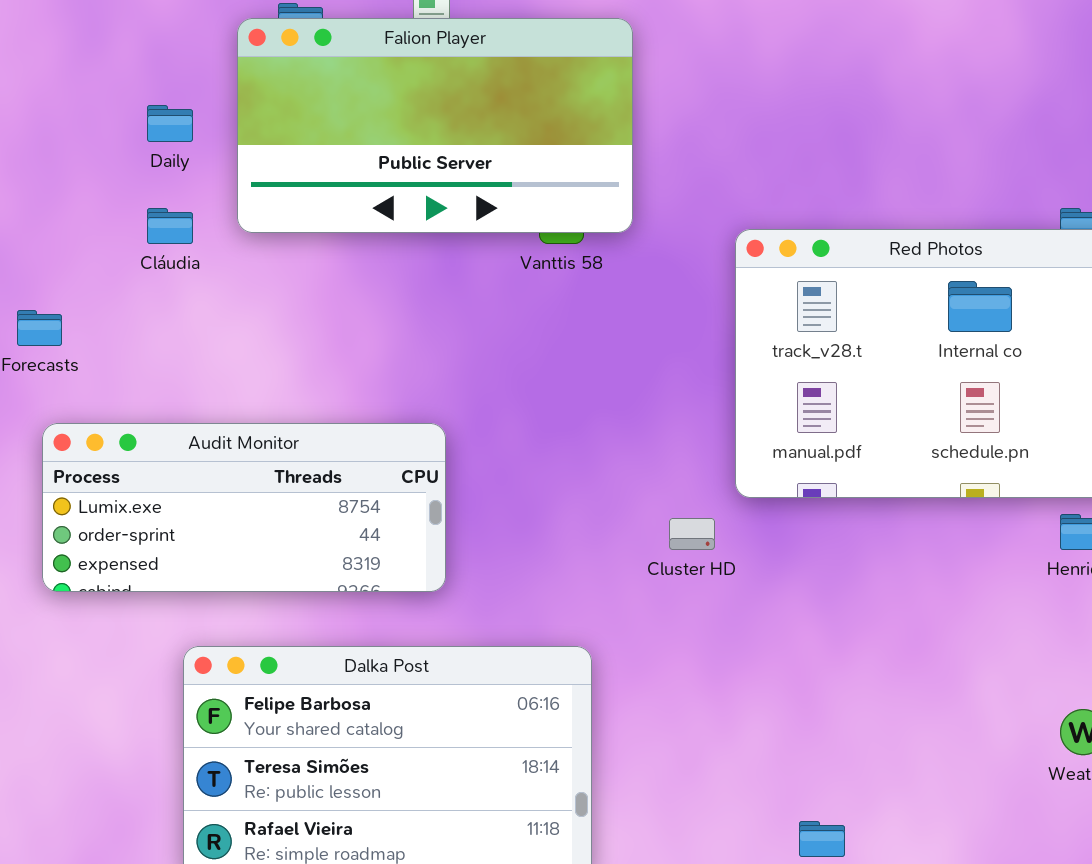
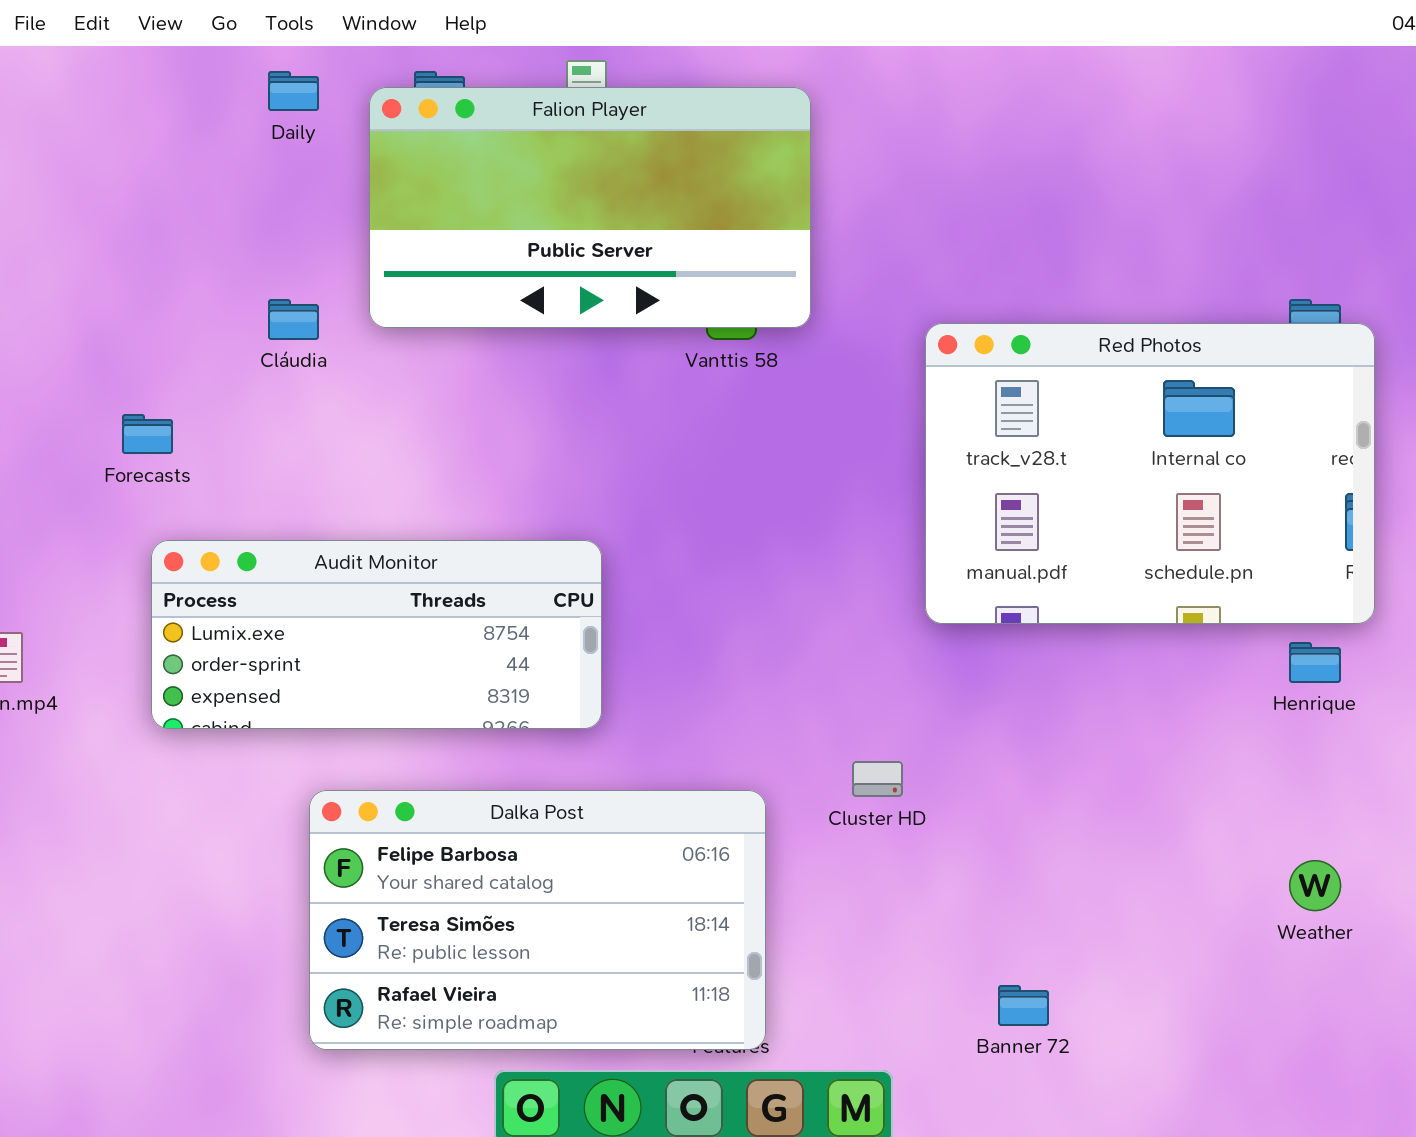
Daily: [147,105,193,142] -> [268,71,319,111], moved
Cluster HD: [669,518,715,550] -> [852,761,903,797], moved

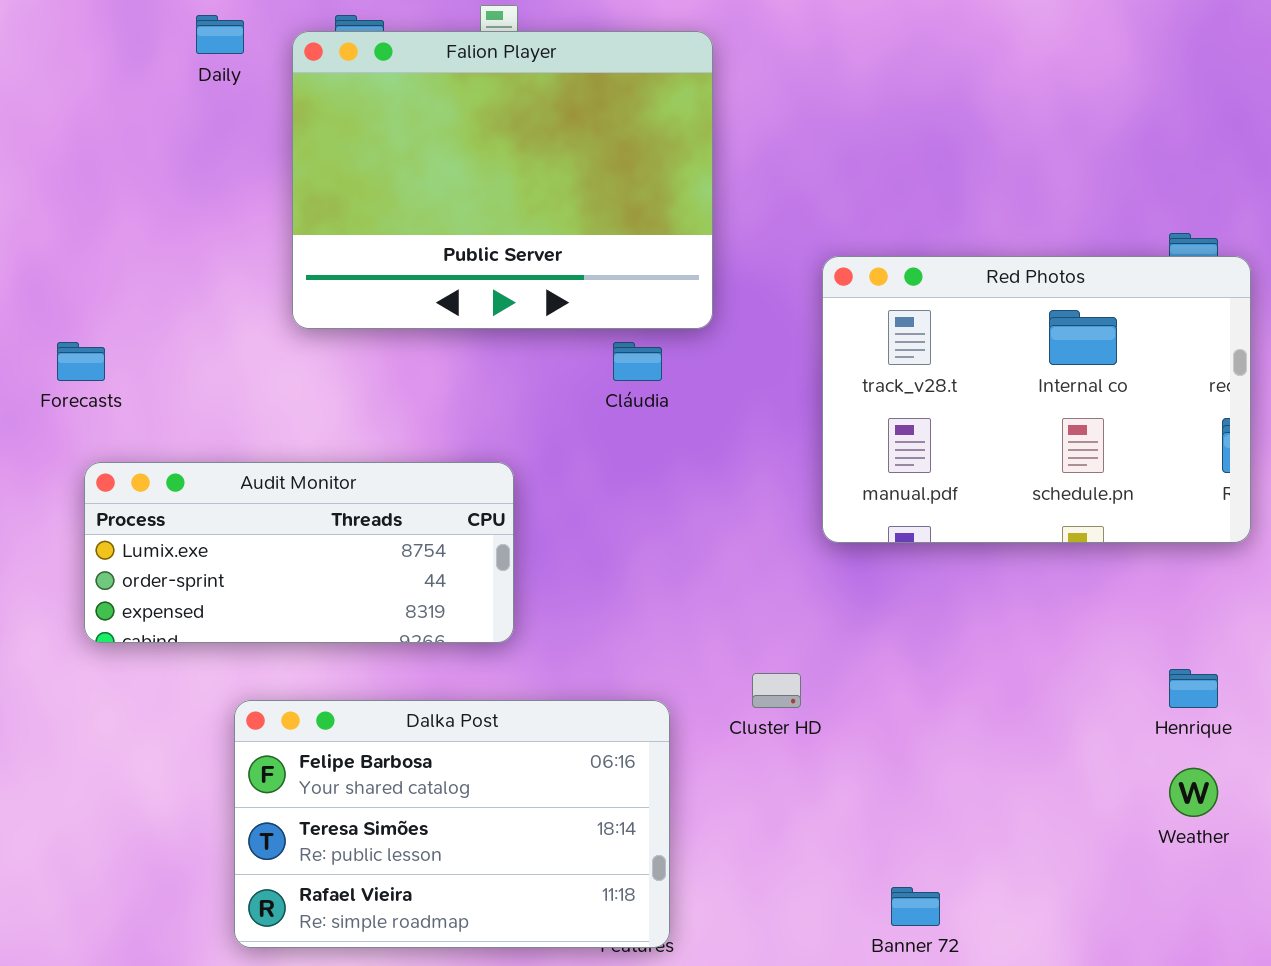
Falion Player: [369,87,811,328] -> [292,31,713,329], resized
Cláudia: [268,299,319,340] -> [613,342,662,381], moved
Henrique: [1289,642,1341,683] -> [1169,669,1218,708], moved

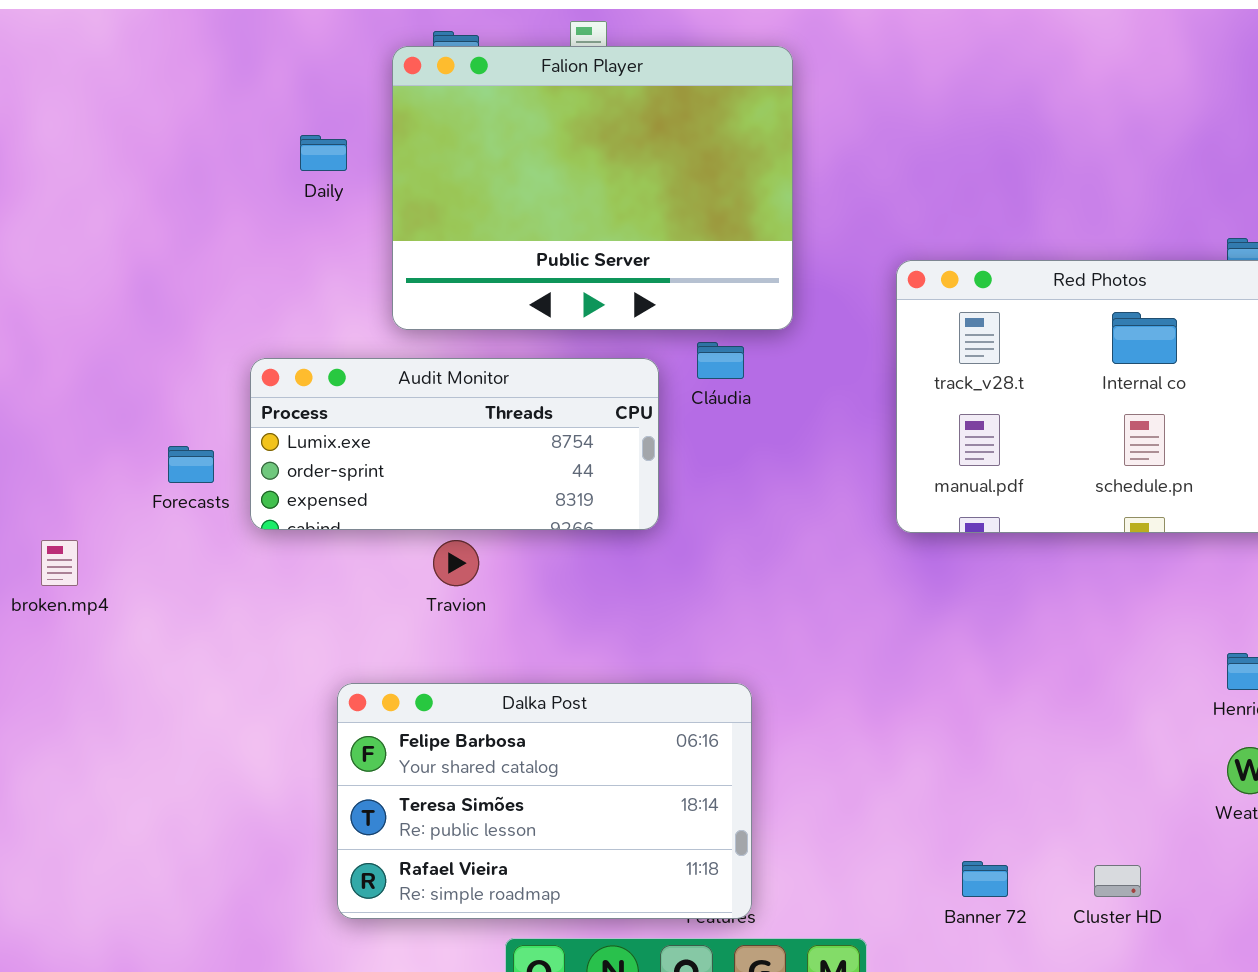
Daily: [196,15,244,54] -> [300,135,347,171], moved
Forecasts: [57,342,105,381] -> [168,446,214,483], moved
Audit Monitor: [84,462,514,643] -> [250,358,659,530], moved
Cluster HD: [752,673,801,708] -> [1094,865,1141,897], moved

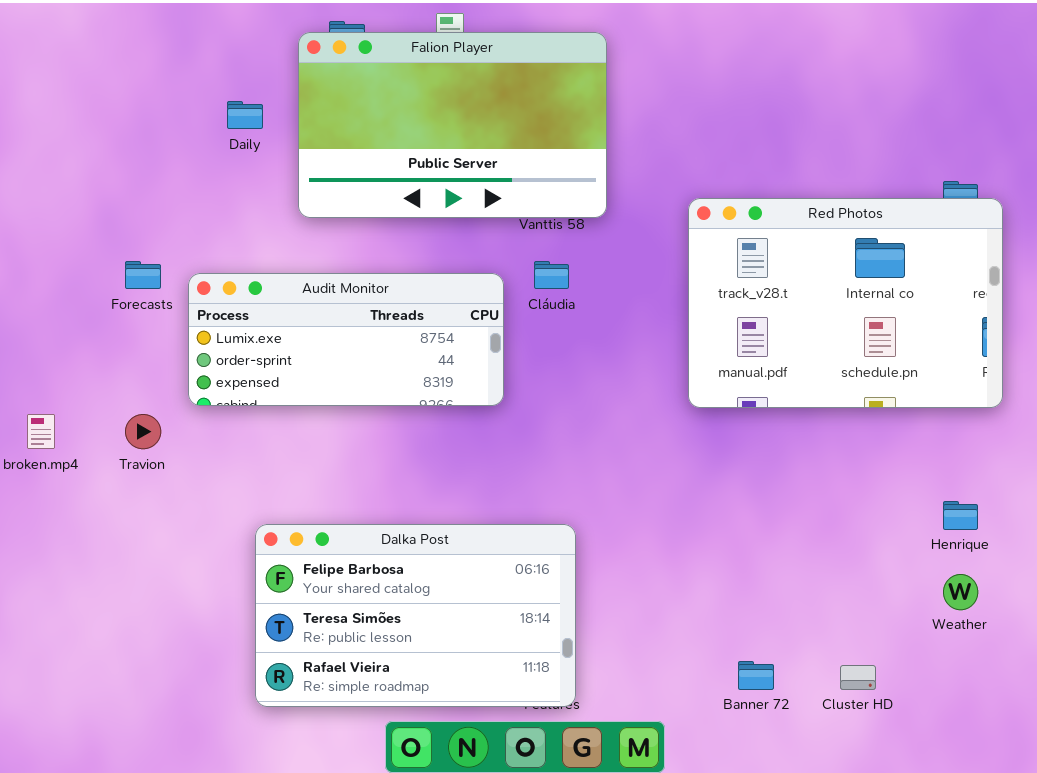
Falion Player: [392,46,793,330] -> [298,32,607,218], resized
Forecasts: [168,446,214,483] -> [125,261,161,289], moved
Travion: [433,540,479,586] -> [125,414,161,449], moved

